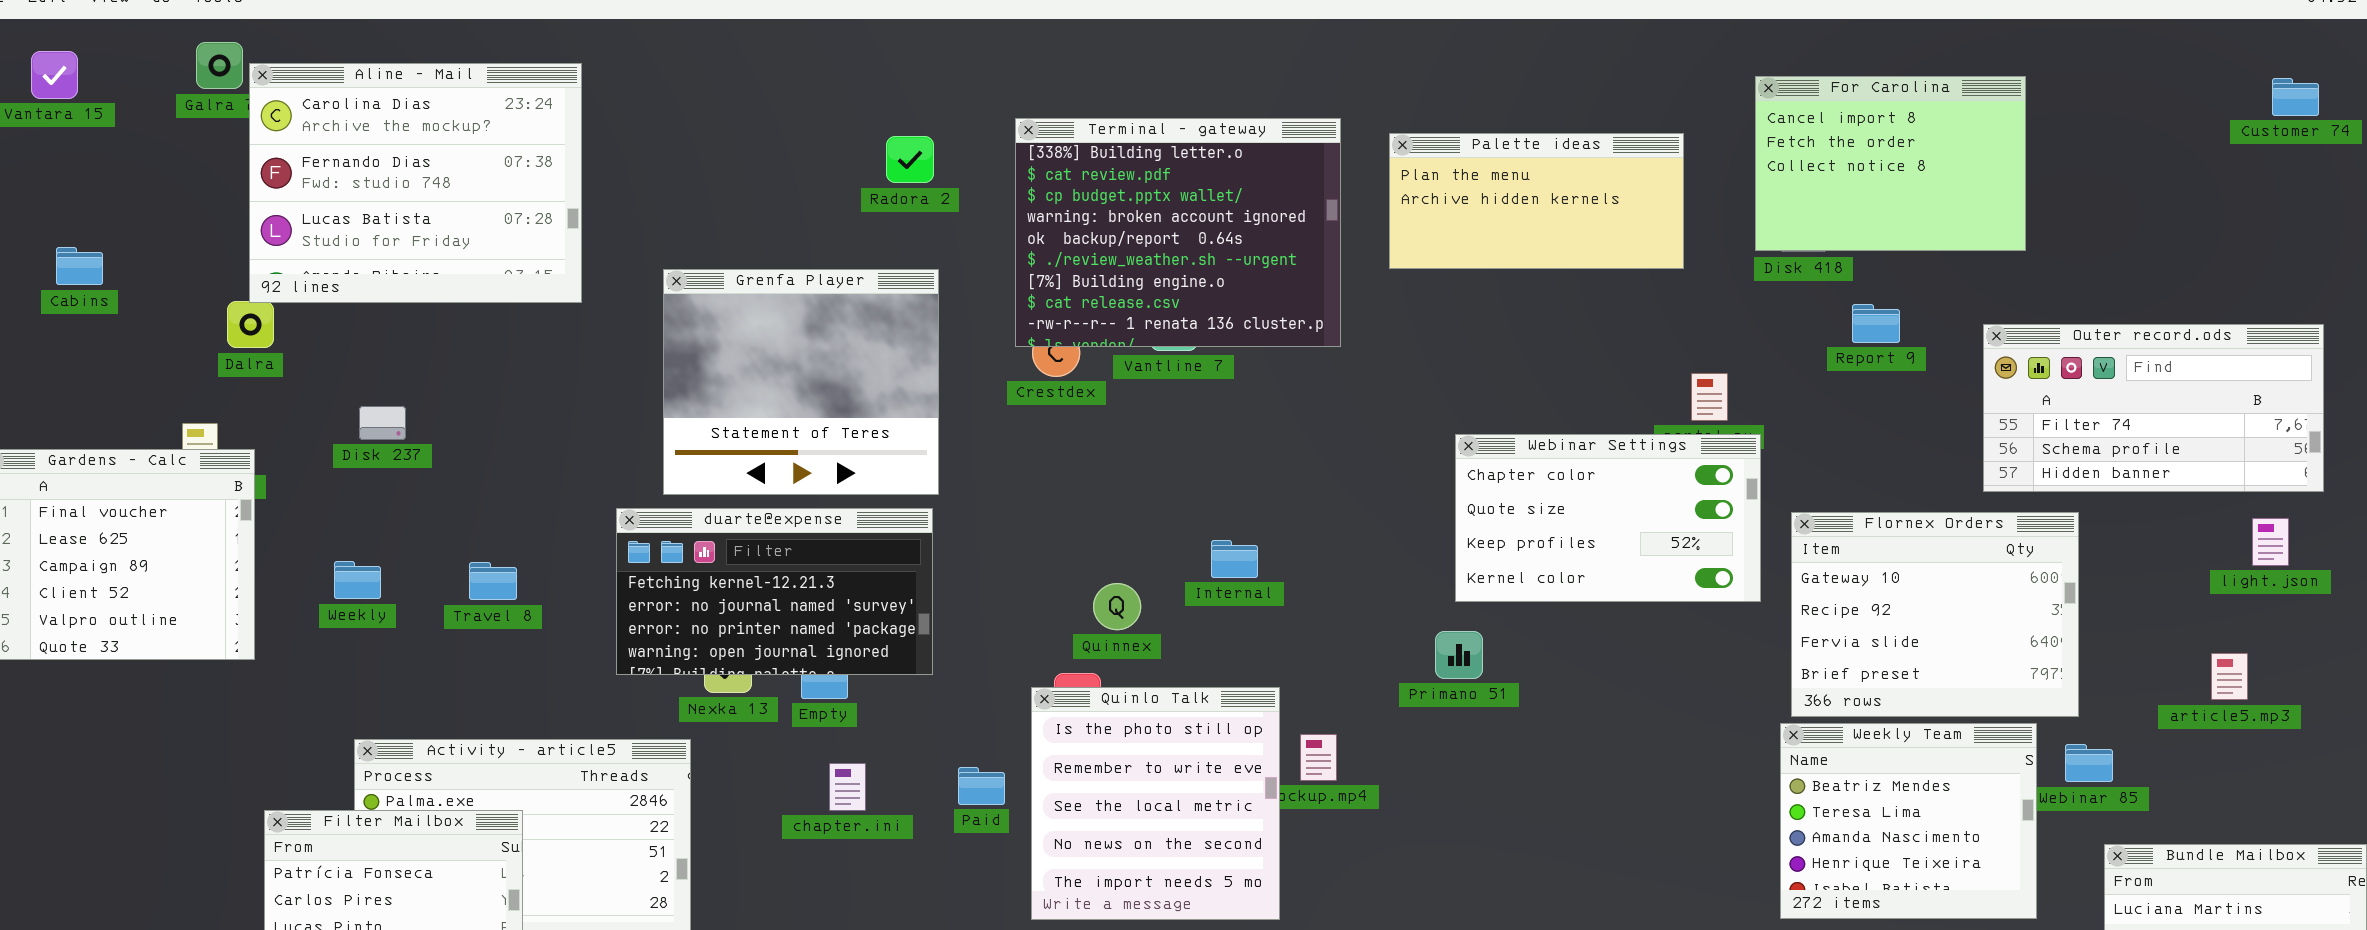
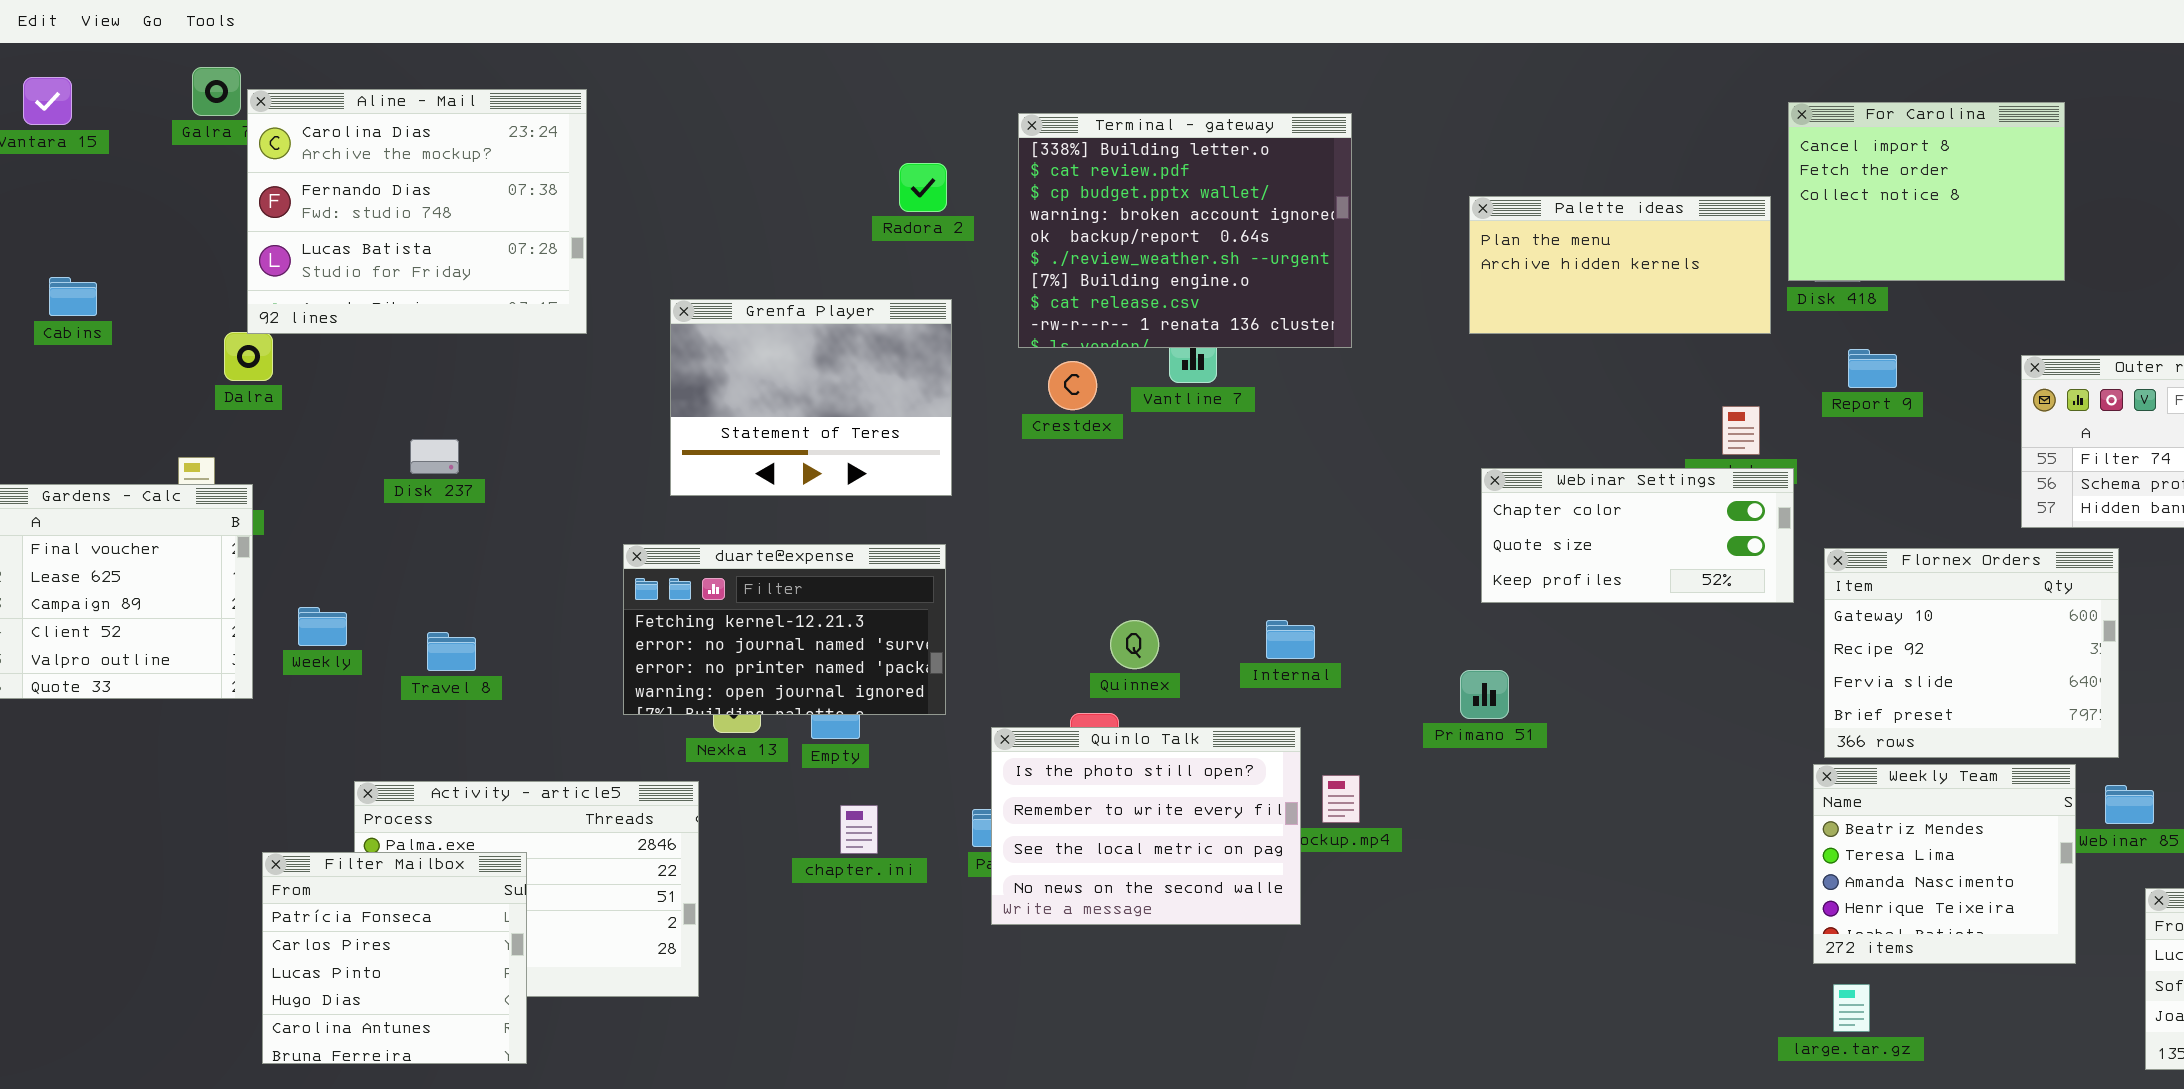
Terminal - gateway: [1015,118,1341,347] -> [1018,113,1352,348], moved
Palette ideas: [1389,133,1684,269] -> [1469,196,1771,334], moved
Grenfa Player: [663,269,939,495] -> [670,299,952,496], resized
Report 9: [1852,304,1900,343] -> [1848,349,1897,388], moved
Disk 237: [359,406,406,440] -> [410,439,459,474], moved
Webinar Settings: [1455,434,1761,602] -> [1481,468,1794,603], resized
Internal: [1211,540,1258,578] -> [1266,620,1315,659], moved
Weekly: [334,561,381,599] -> [298,607,347,646], moved
Travel 8: [469,562,517,600] -> [427,632,476,671], moved
Quinlo Talk: [1031,687,1280,920] -> [991,727,1301,925], resized

